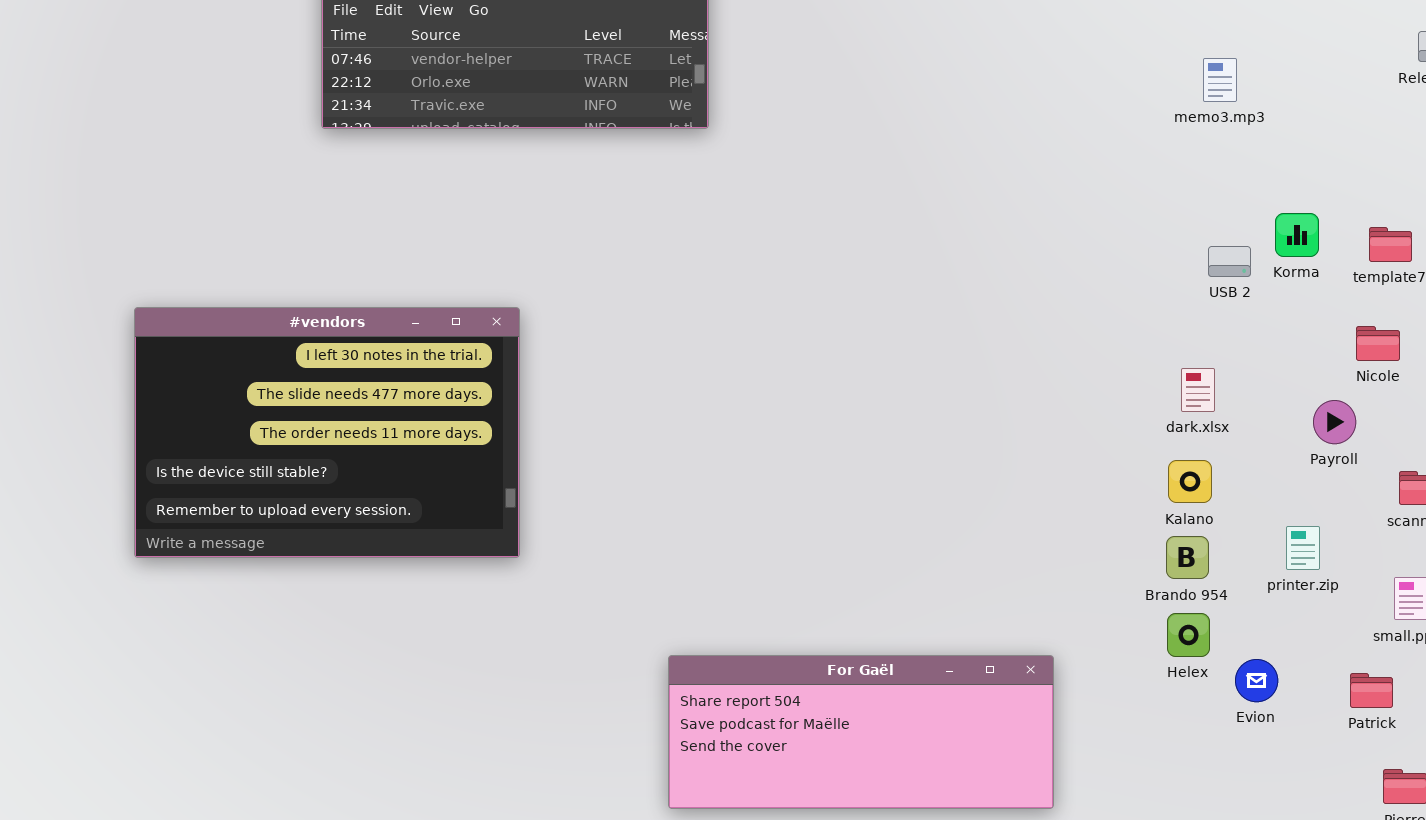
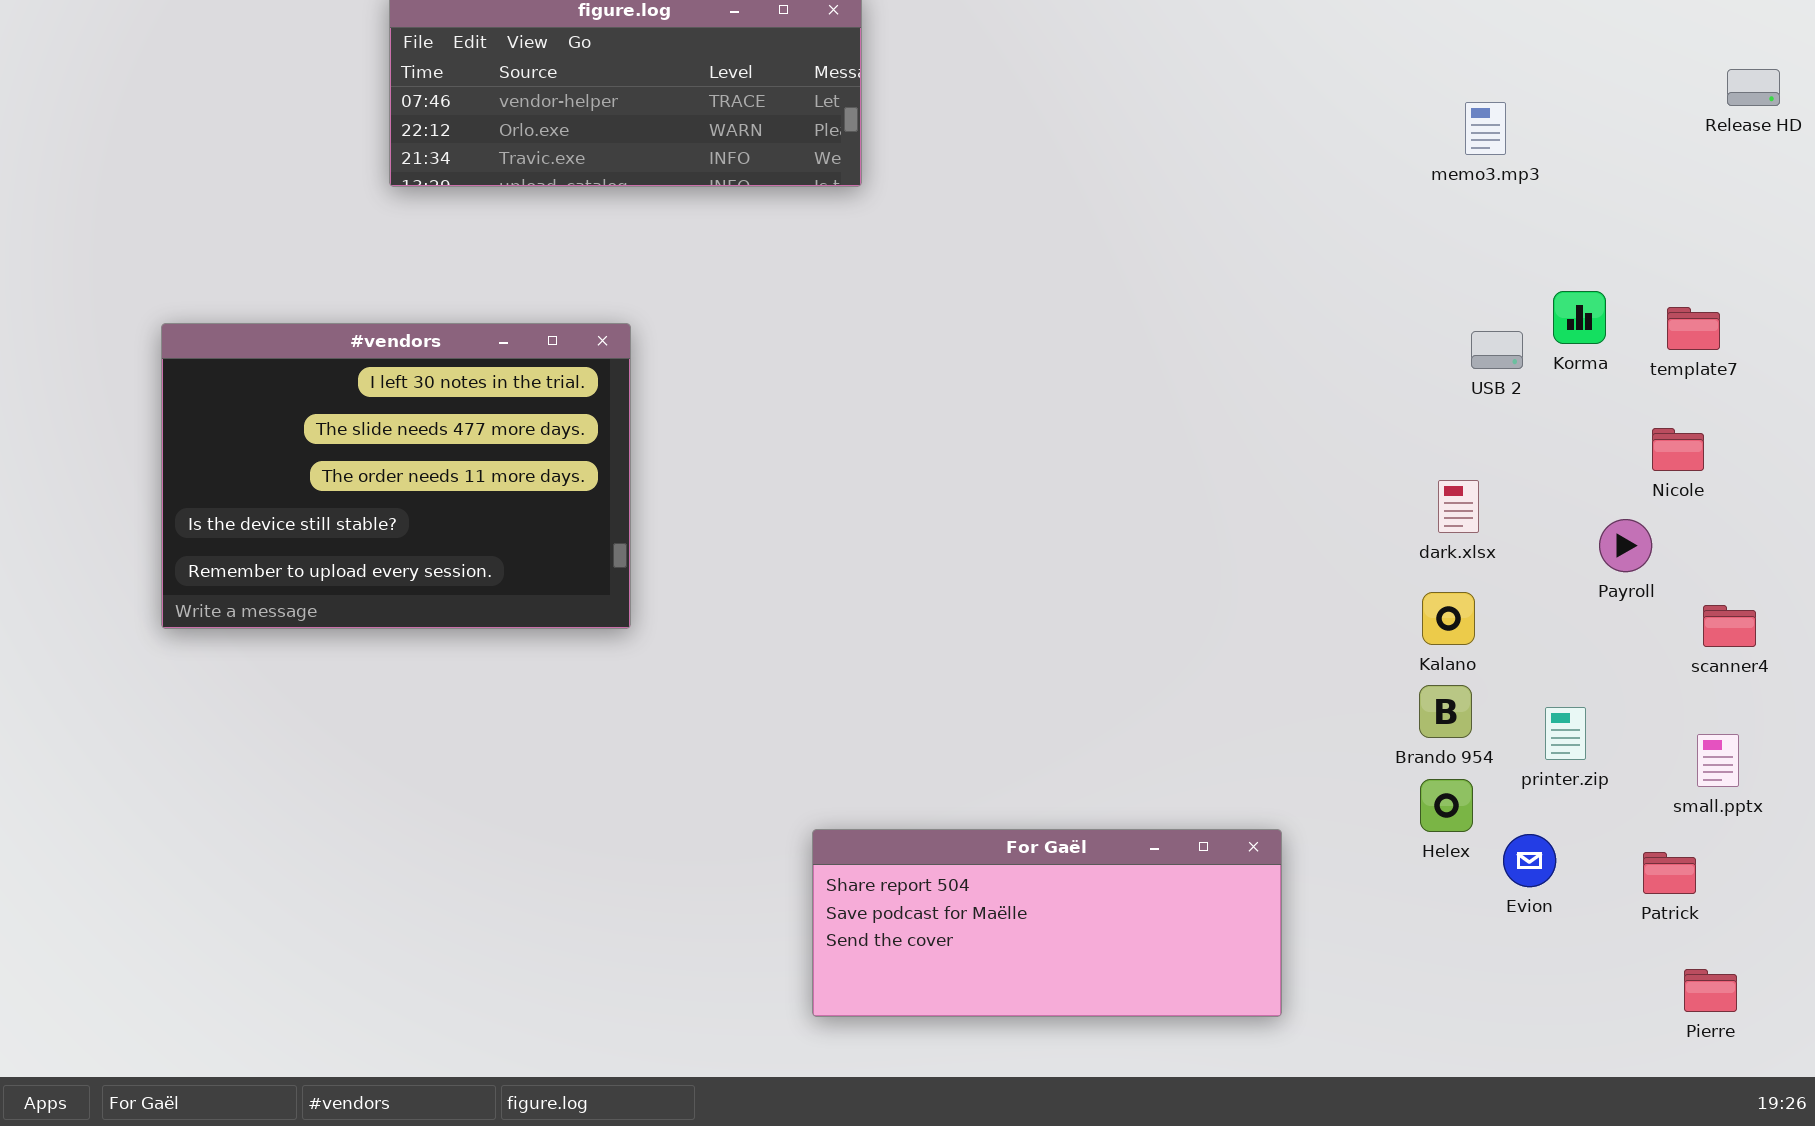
#vendors: [134,307,520,558] -> [161,323,631,629], moved
printer.zip: [1286,526,1320,570] -> [1545,707,1586,760], moved

